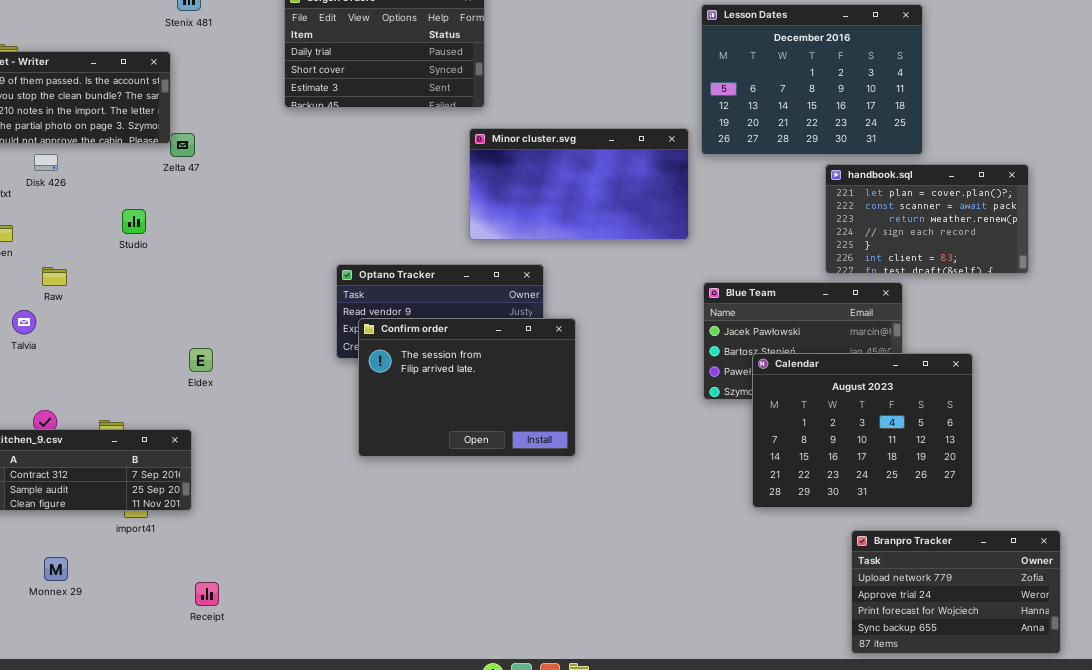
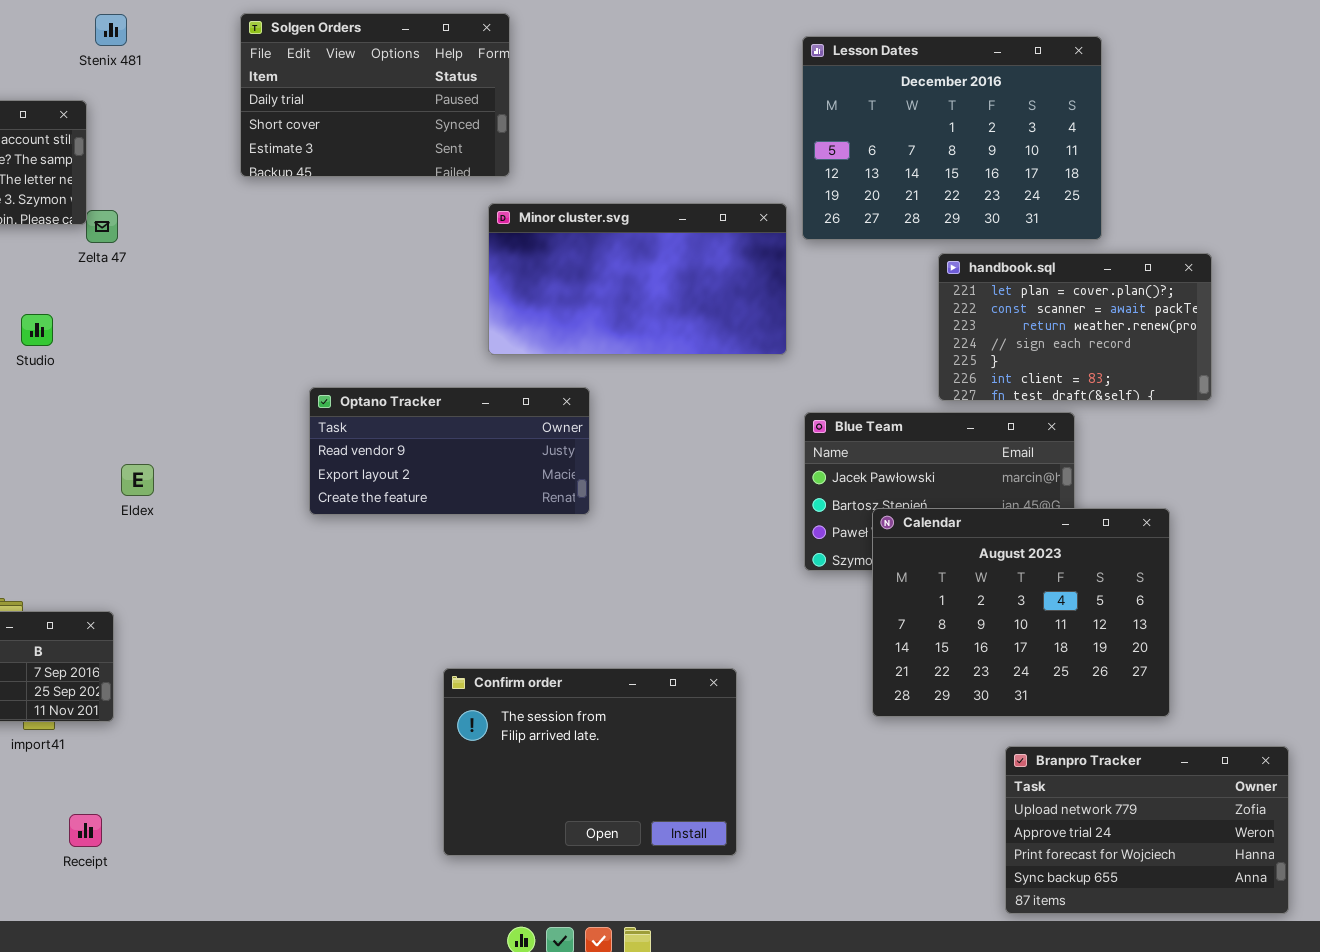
handbook.sql: [825,164,1029,274] -> [938,253,1212,401], moved
Confirm order: [358,318,576,457] -> [443,668,737,856], moved
Eldex: [189,348,213,372] -> [121,464,154,496], moved
Receipt: [195,582,219,606] -> [69,814,102,847], moved

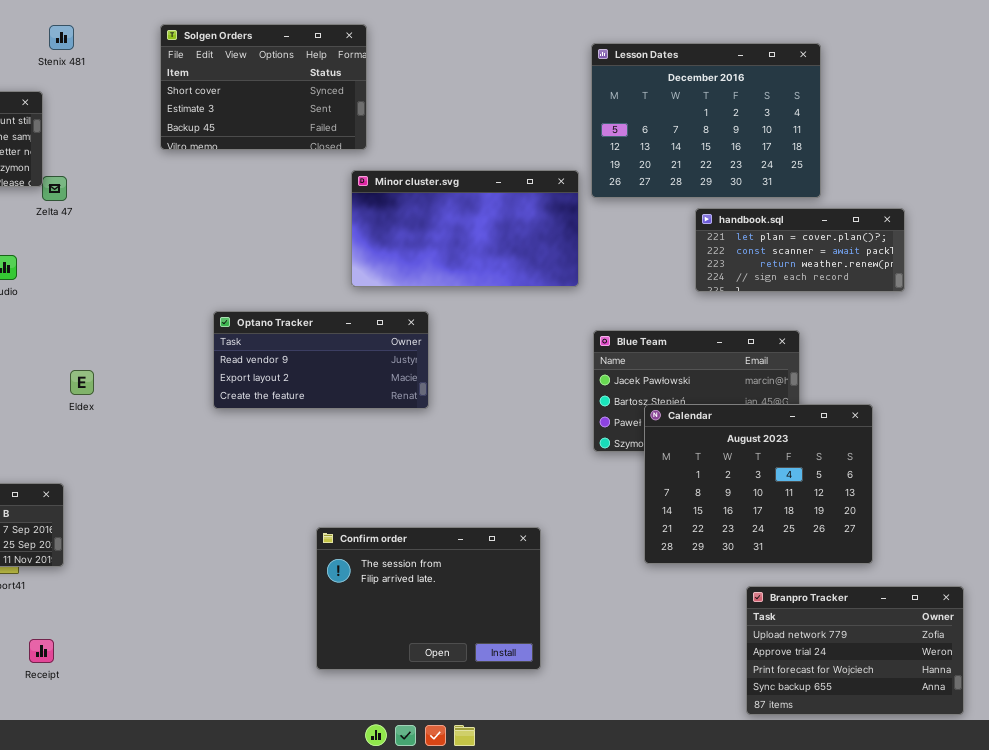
Solgen Orders: [240,13,510,177] -> [160,24,367,150], scrolled down 1 row
handbook.sql: [938,253,1212,401] -> [695,208,905,292], resized

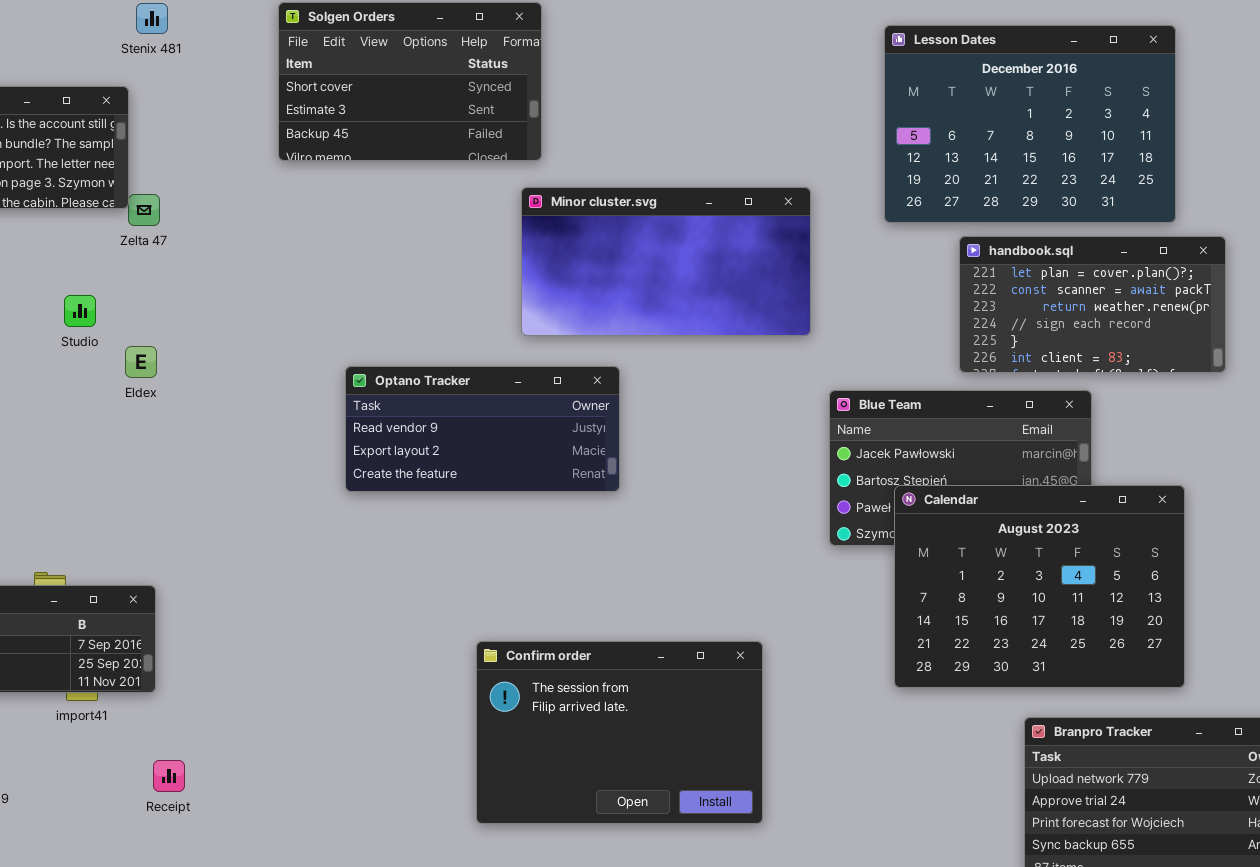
Lesson Dates: [591,43,821,198] -> [884,25,1176,223], moved
handbook.sql: [695,208,905,292] -> [959,236,1226,373], resized
Eldex: [70,370,94,395] -> [125,346,157,378], moved
Receipt: [29,639,54,663] -> [153,760,185,792], moved

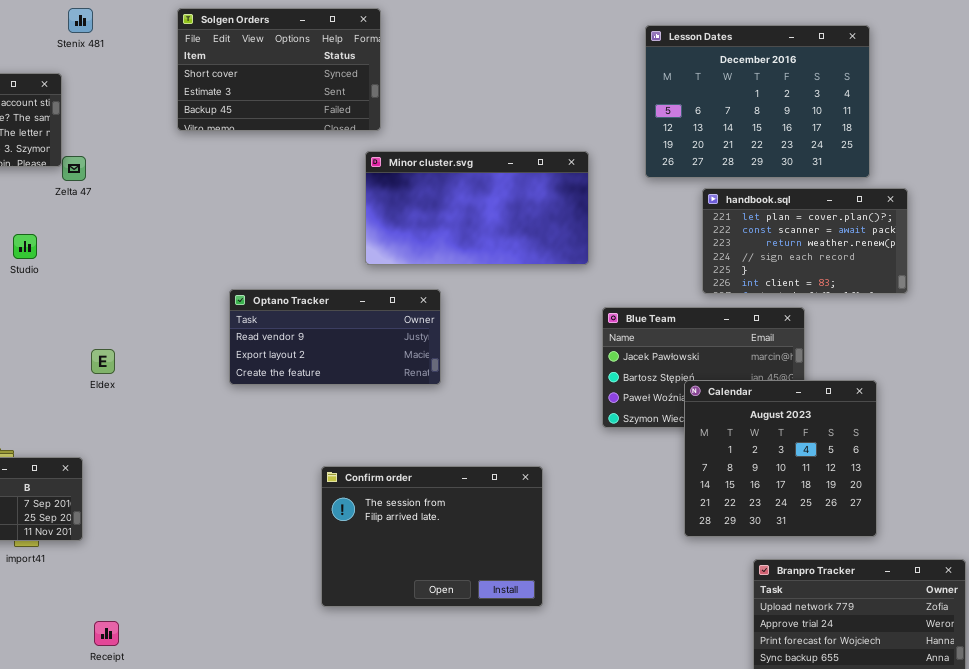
Eldex: [125,346,157,378] -> [91,349,115,374], moved
Calendar: [894,485,1185,688] -> [684,380,877,537], resized
Confirm order: [476,641,763,824] -> [321,466,543,607], moved
Receipt: [153,760,185,792] -> [94,621,119,646], moved

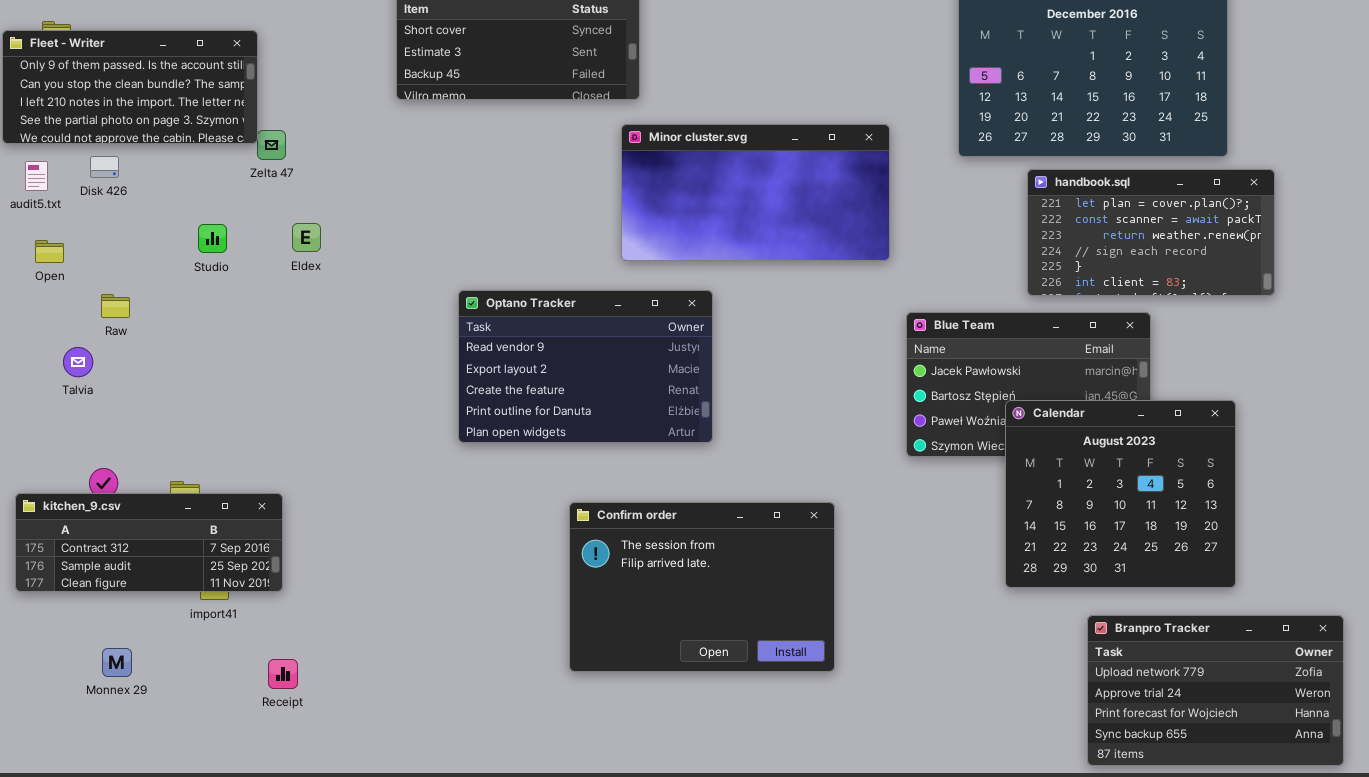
Optano Tracker: [229,289,441,385] -> [458,290,713,443], resized
Eldex: [91,349,115,374] -> [292,223,321,252], moved
Receipt: [94,621,119,646] -> [268,659,298,689], moved

